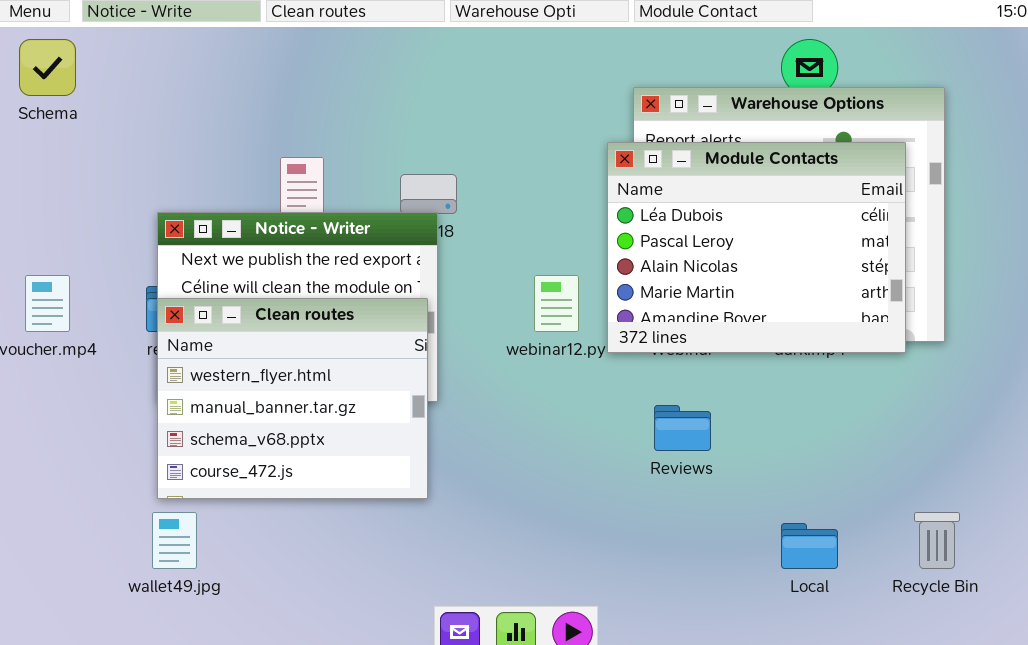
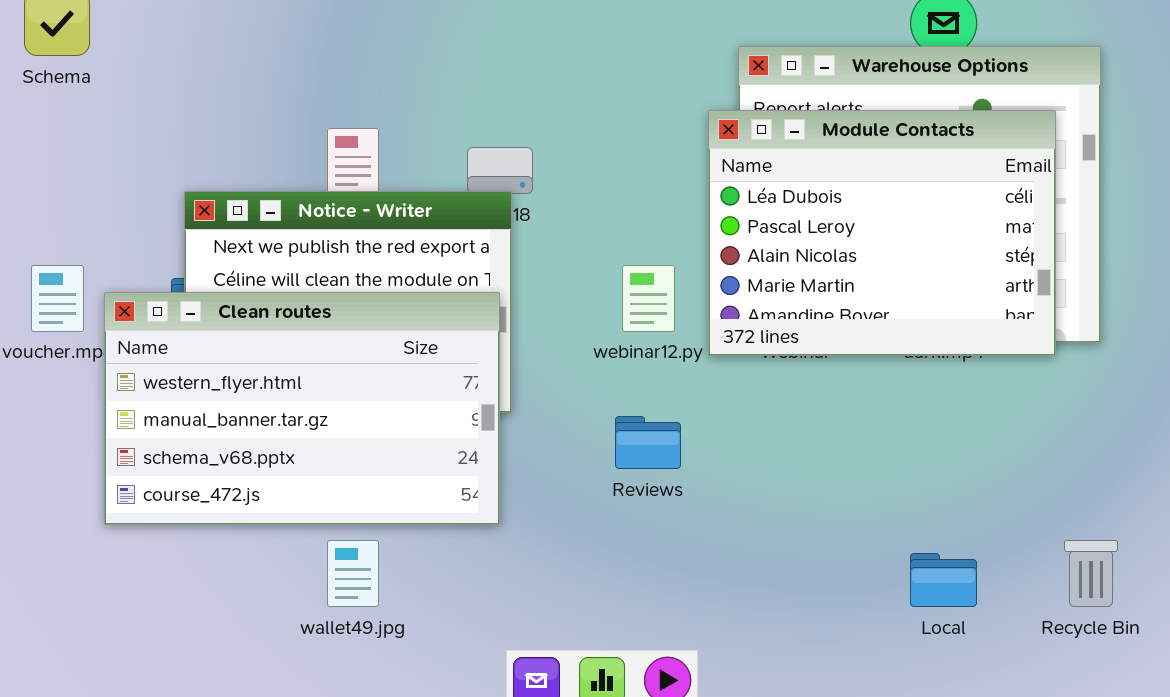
Clean routes: [157,298,428,499] -> [104,292,500,525], resized
Reviews: [654,405,711,451] -> [615,416,681,469], moved
wallet49.jpg: [152,512,197,569] -> [327,540,379,607], moved

